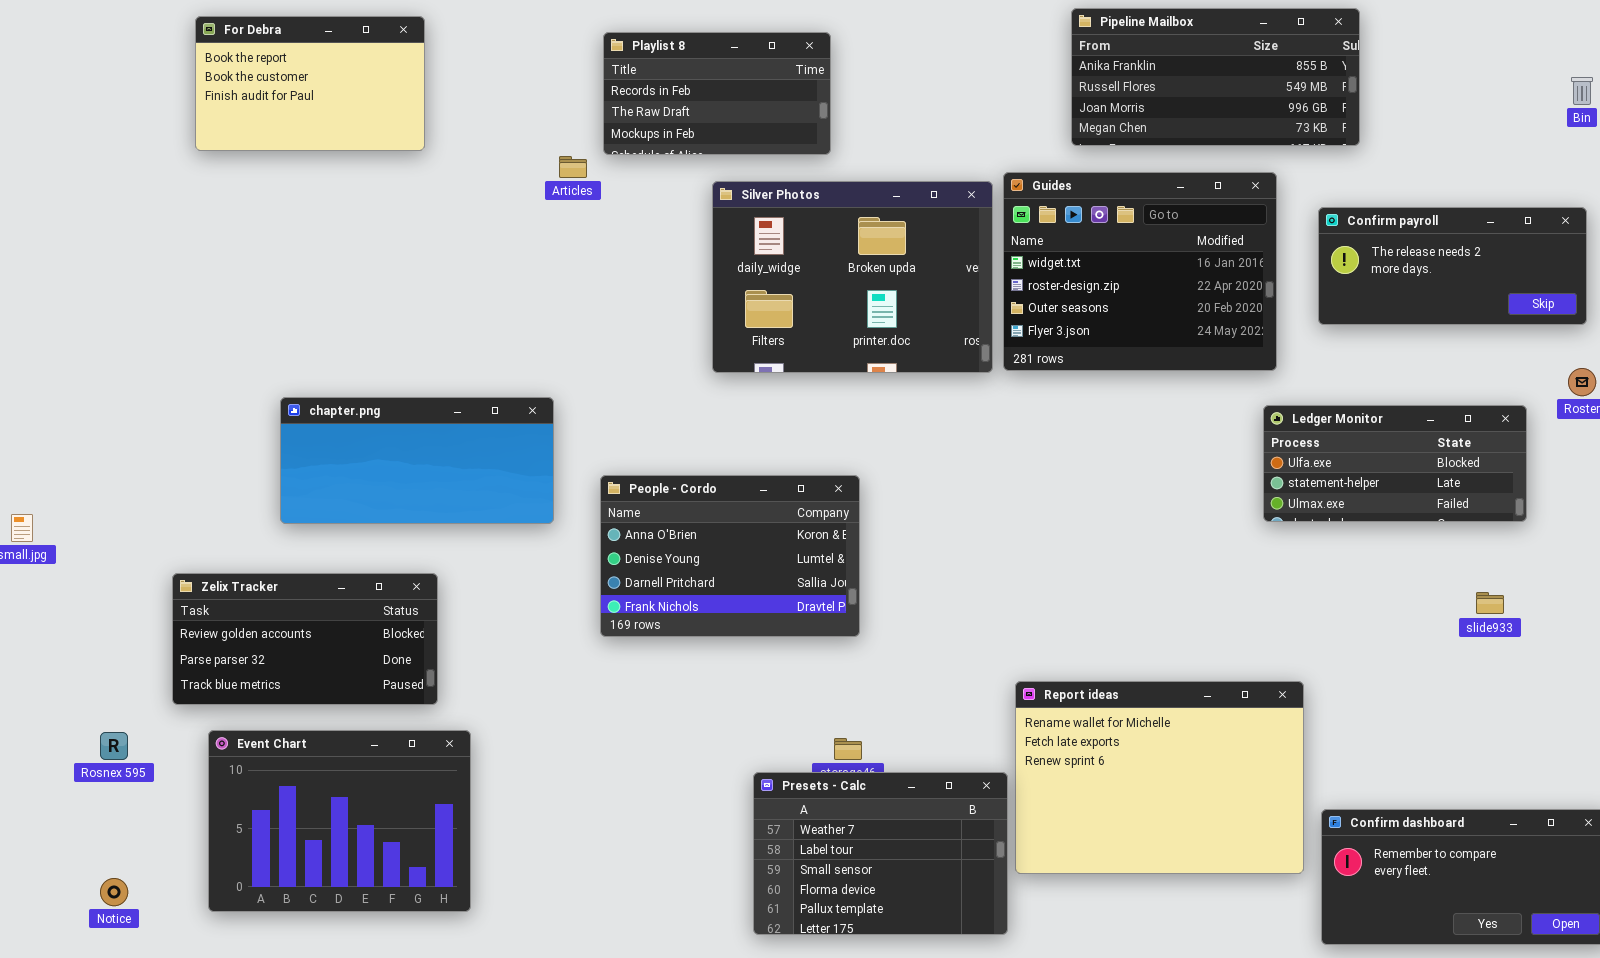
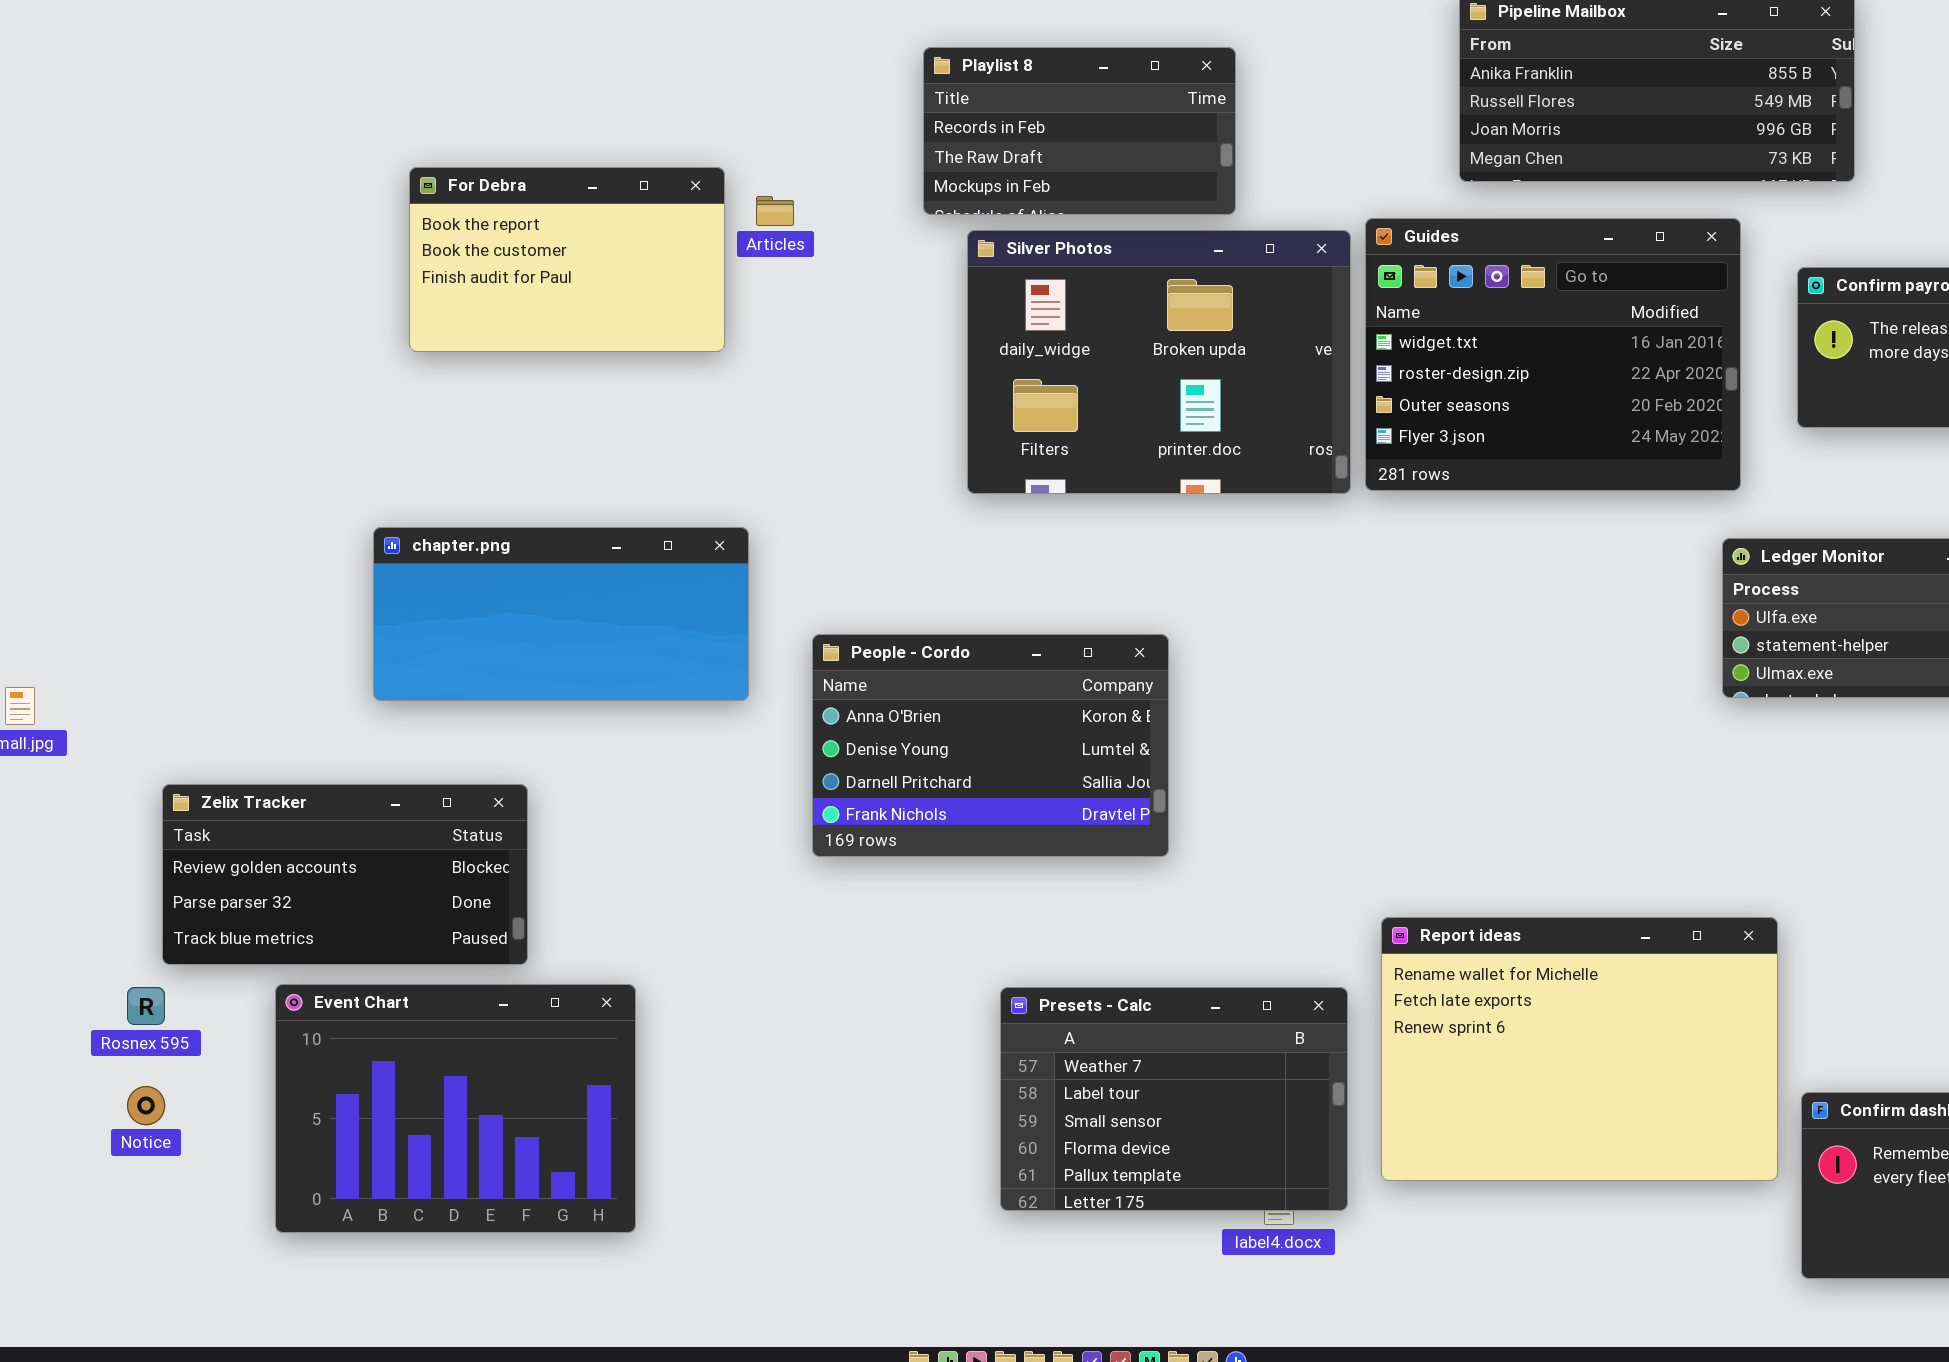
For Debra: [195,16,425,151] -> [409,167,725,352], moved
Playlist 8: [603,32,831,155] -> [923,47,1236,215], moved
Zelix Tracker: [172,573,438,705] -> [162,784,528,965], moved
Presets - Calc: [753,772,1008,935] -> [1000,987,1348,1211], moved
Notice: [100,878,128,906] -> [127,1086,165,1125], moved

